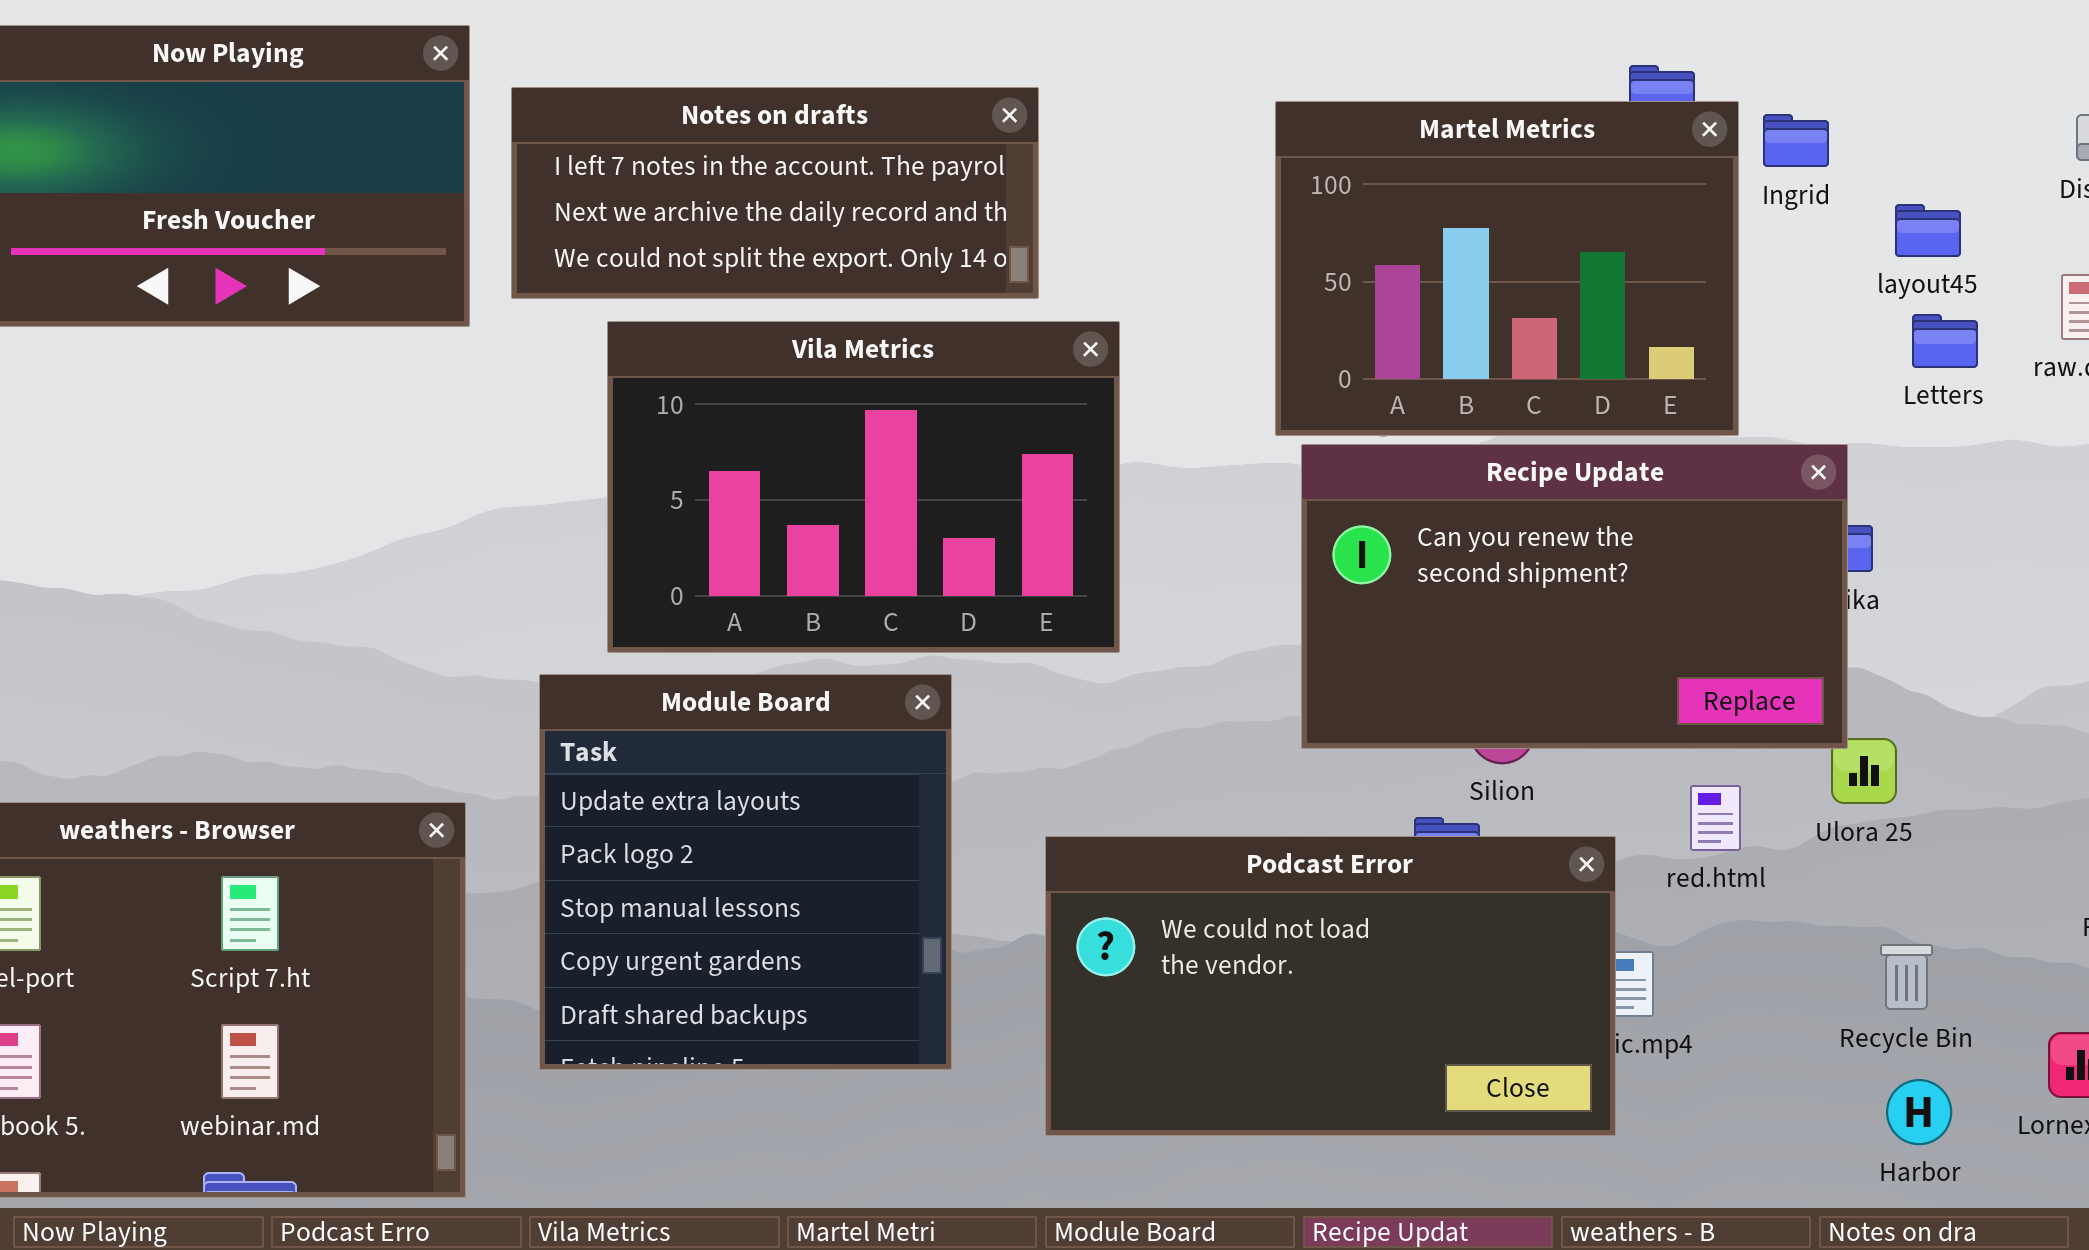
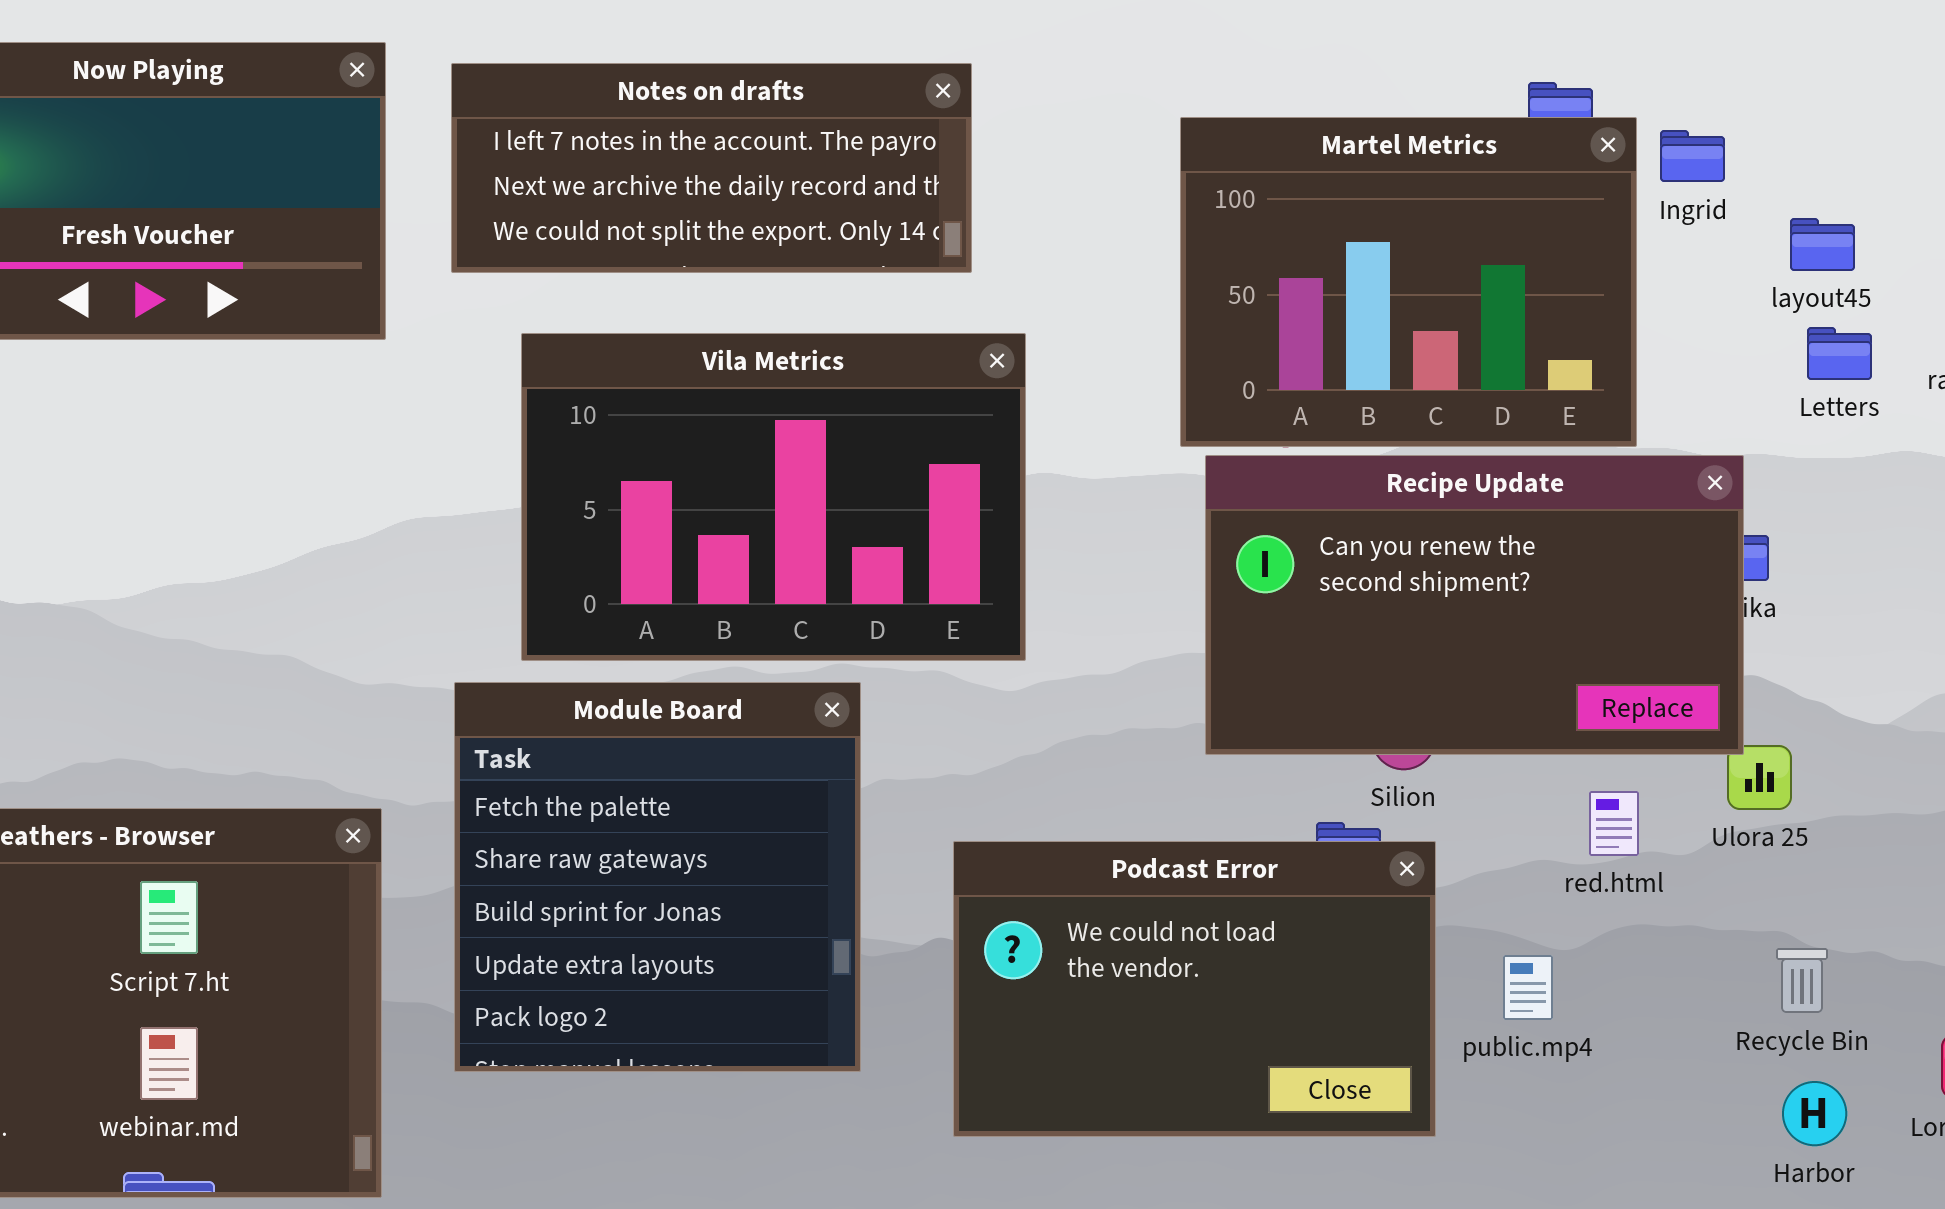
Notes on drafts: [511,87,1039,299] -> [451,63,972,273], moved
Module Board: [539,674,952,1070] -> [454,682,861,1072], scrolled up 3 rows
Podcast Error: [1045,836,1616,1136] -> [953,841,1436,1137], resized

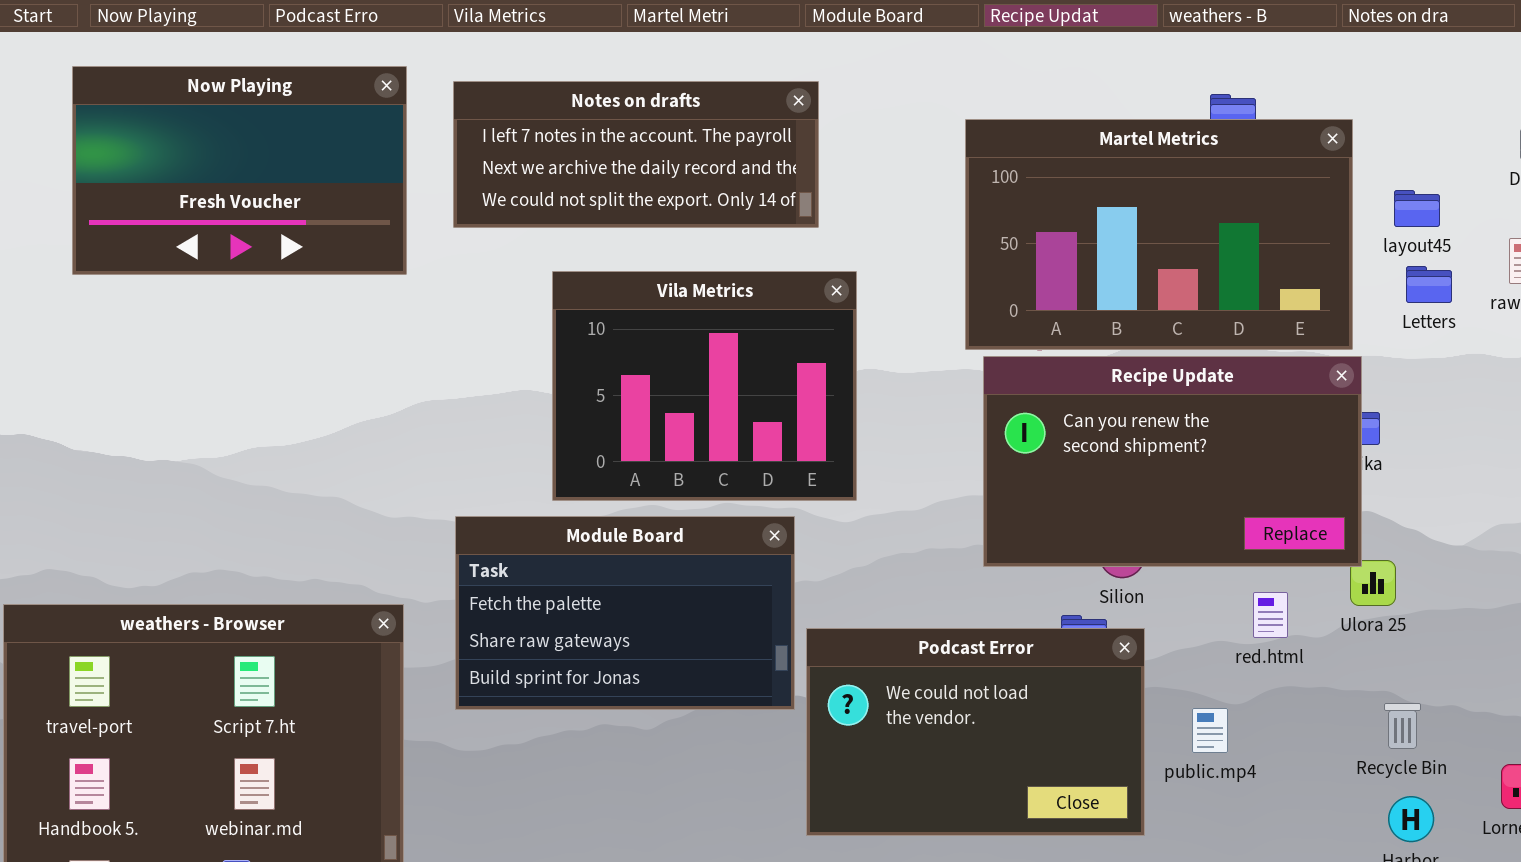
Martel Metrics: [1180,117,1637,447] -> [965,119,1353,350], resized
Vila Metrics: [521,333,1026,661] -> [552,271,857,501], resized
Module Board: [454,682,861,1072] -> [455,516,795,710], resized

